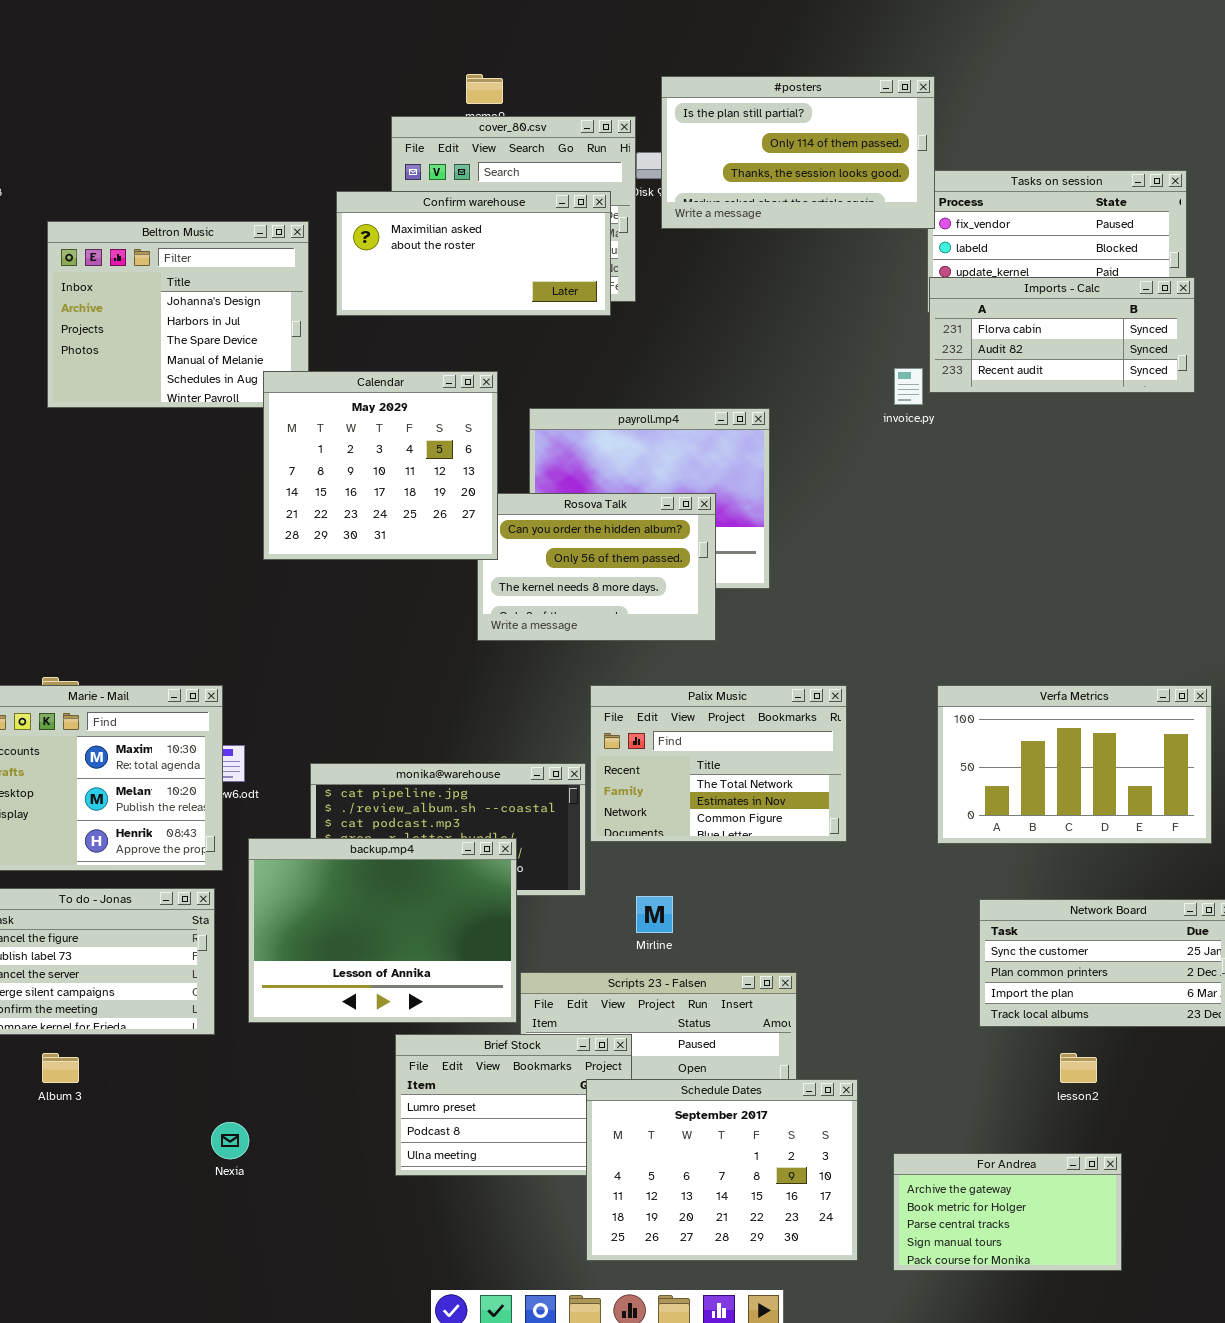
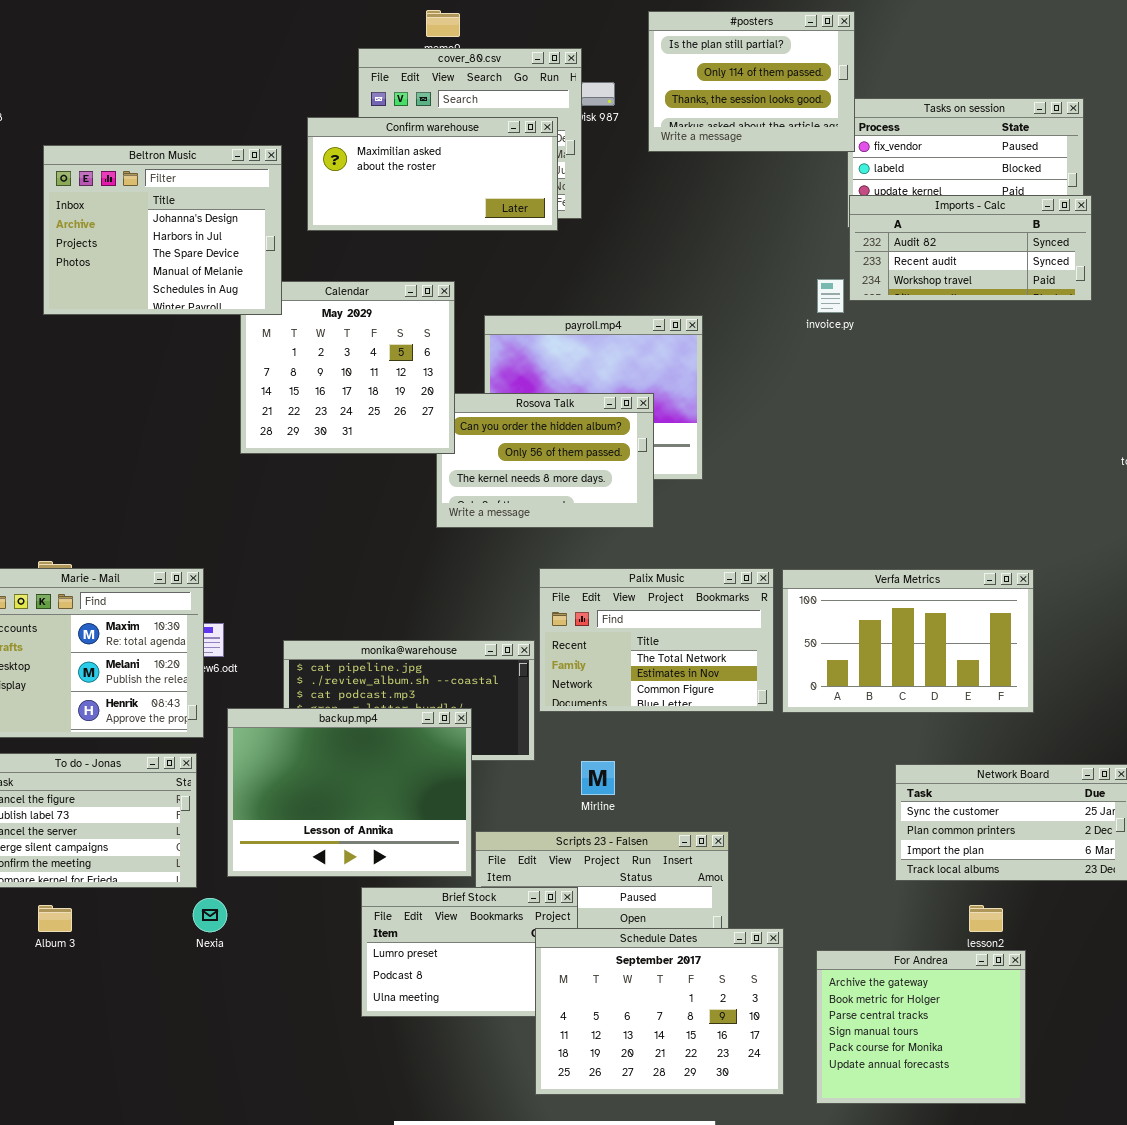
#posters: [661,76,935,229] -> [648,11,855,152], resized
Beltron Music: [47,221,309,408] -> [43,145,282,315], raised
Imports - Calc: [929,277,1195,393] -> [849,195,1092,301], scrolled down 1 row
Verfa Metrics: [937,685,1212,844] -> [782,569,1034,713], moved
Nexia: [211,1122,249,1159] -> [193,898,227,932], moved
For Andrea: [893,1153,1122,1271] -> [816,950,1026,1104], resized

